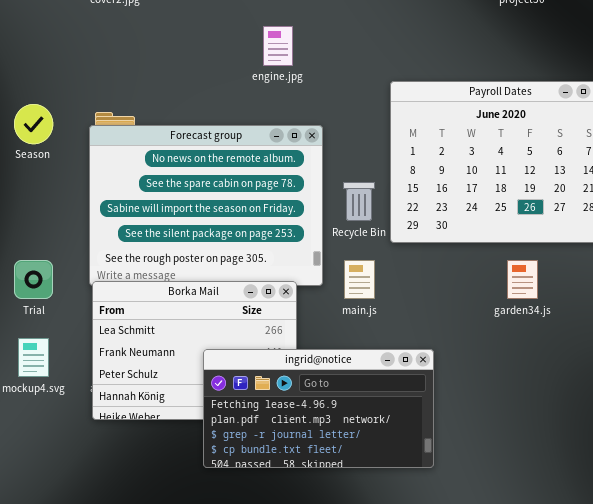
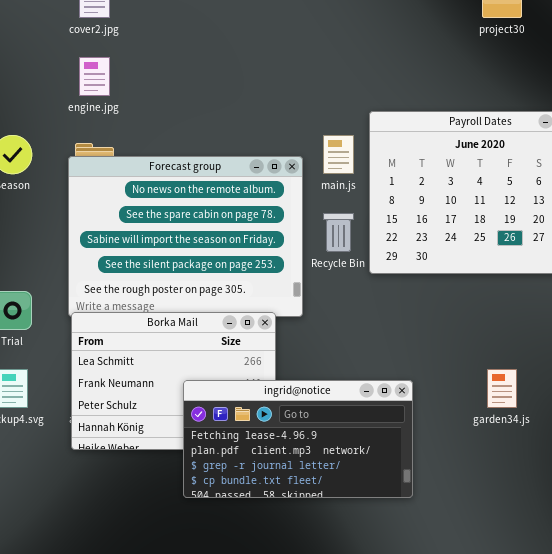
engine.jpg: [263,26,293,66] -> [79,57,110,96], moved
main.js: [344,260,375,299] -> [323,135,354,174], moved
garden34.js: [507,260,538,299] -> [487,369,517,408], moved

